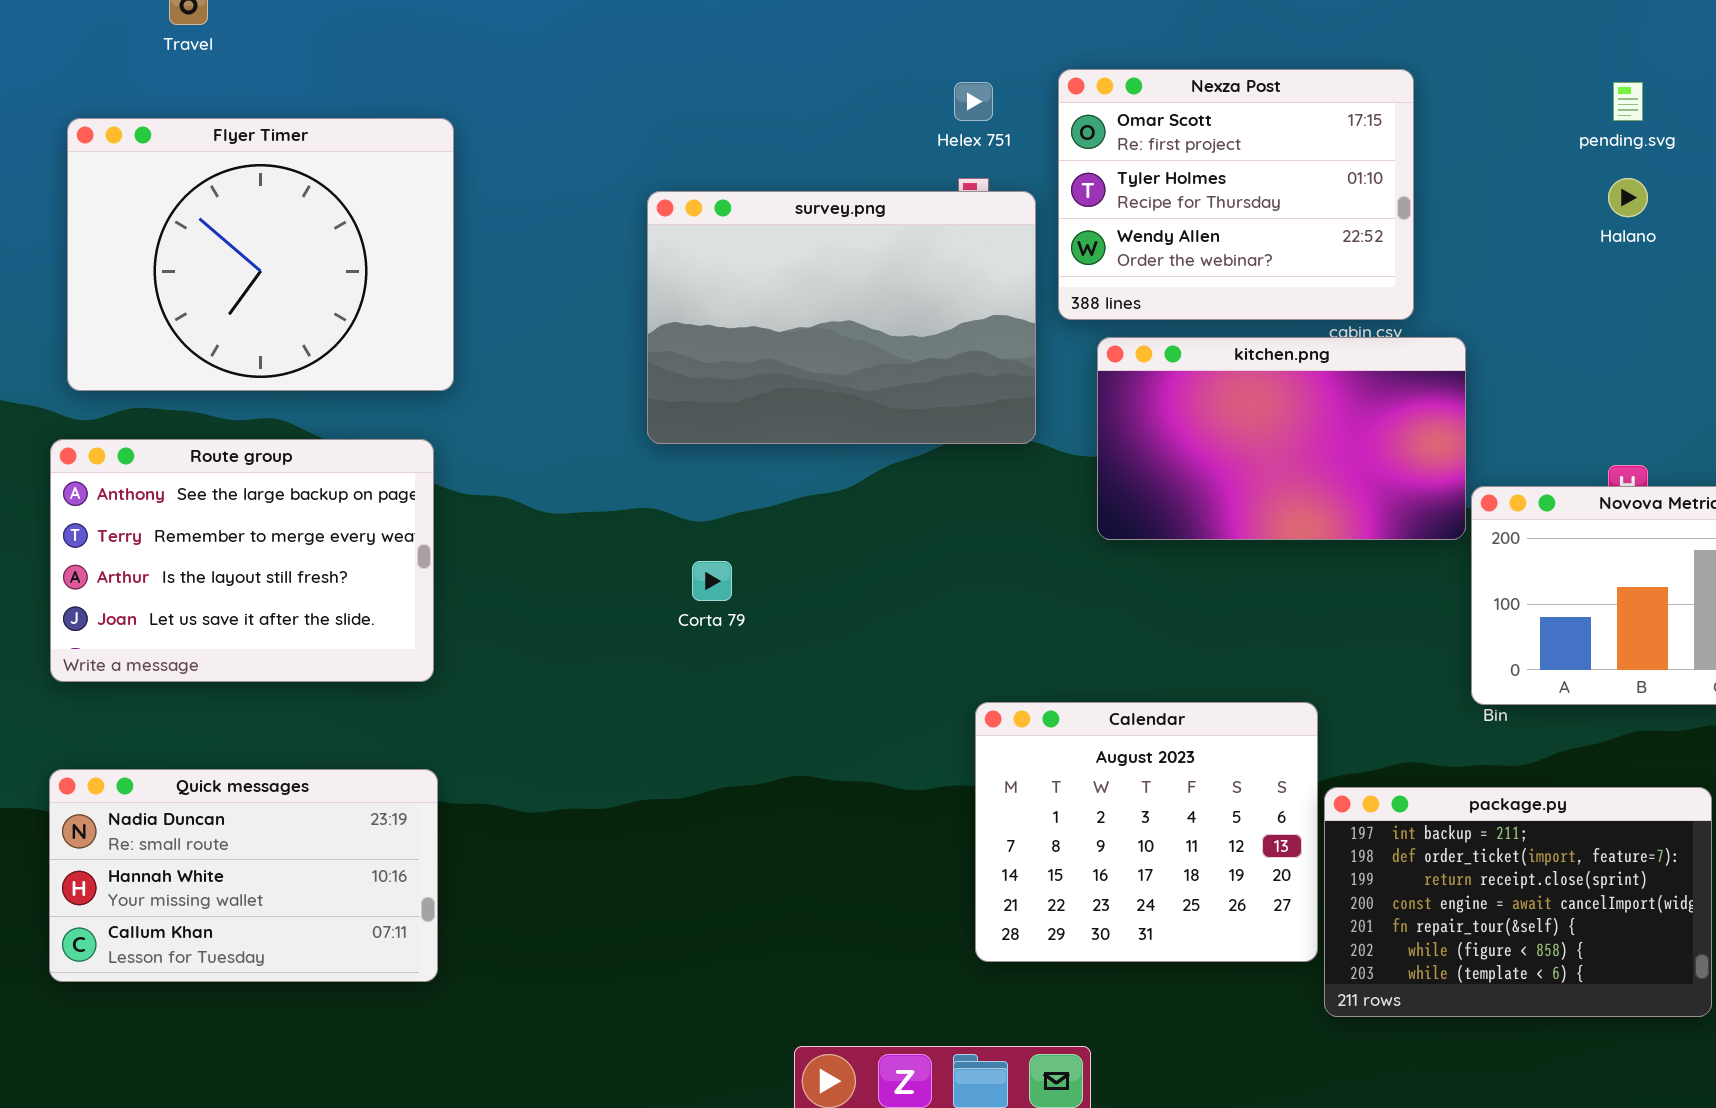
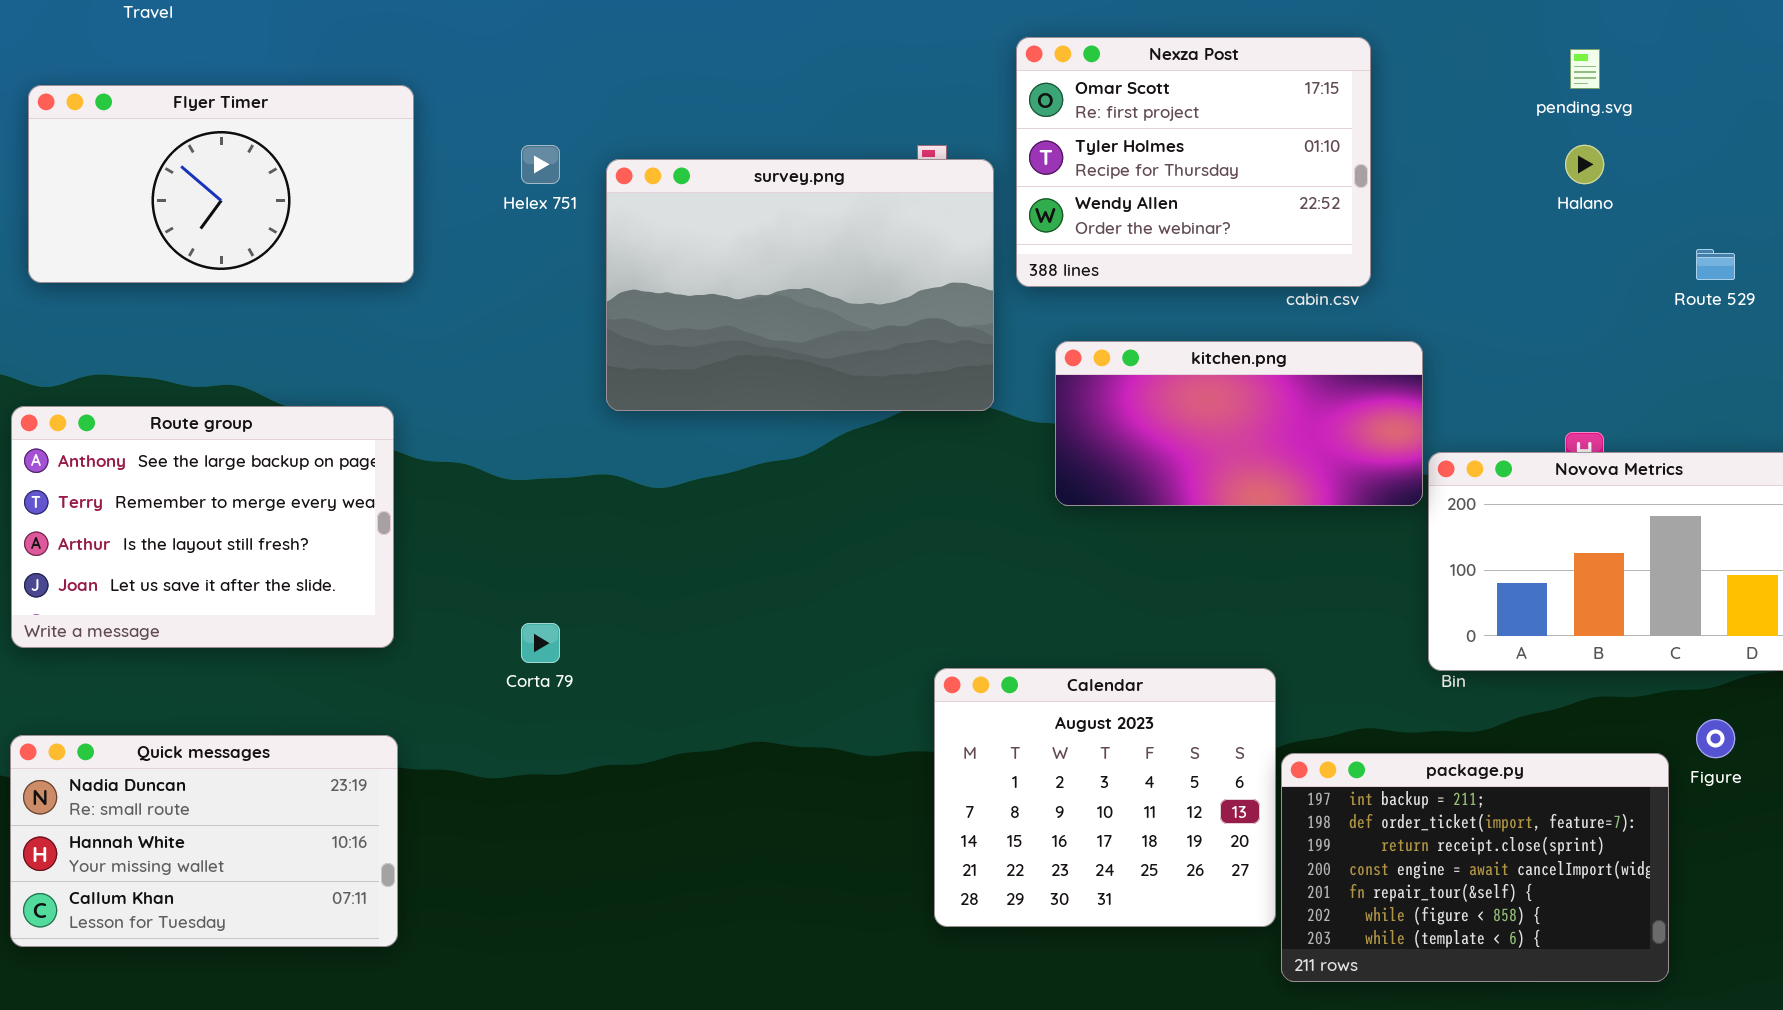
Helex 751: [954,82,993,121] -> [521,145,560,184], moved
Flyer Timer: [67,118,454,391] -> [28,85,414,283], resized
kitchen.png: [1097,337,1466,540] -> [1055,341,1423,506], resized
Corta 79: [692,561,732,601] -> [521,623,560,663], moved

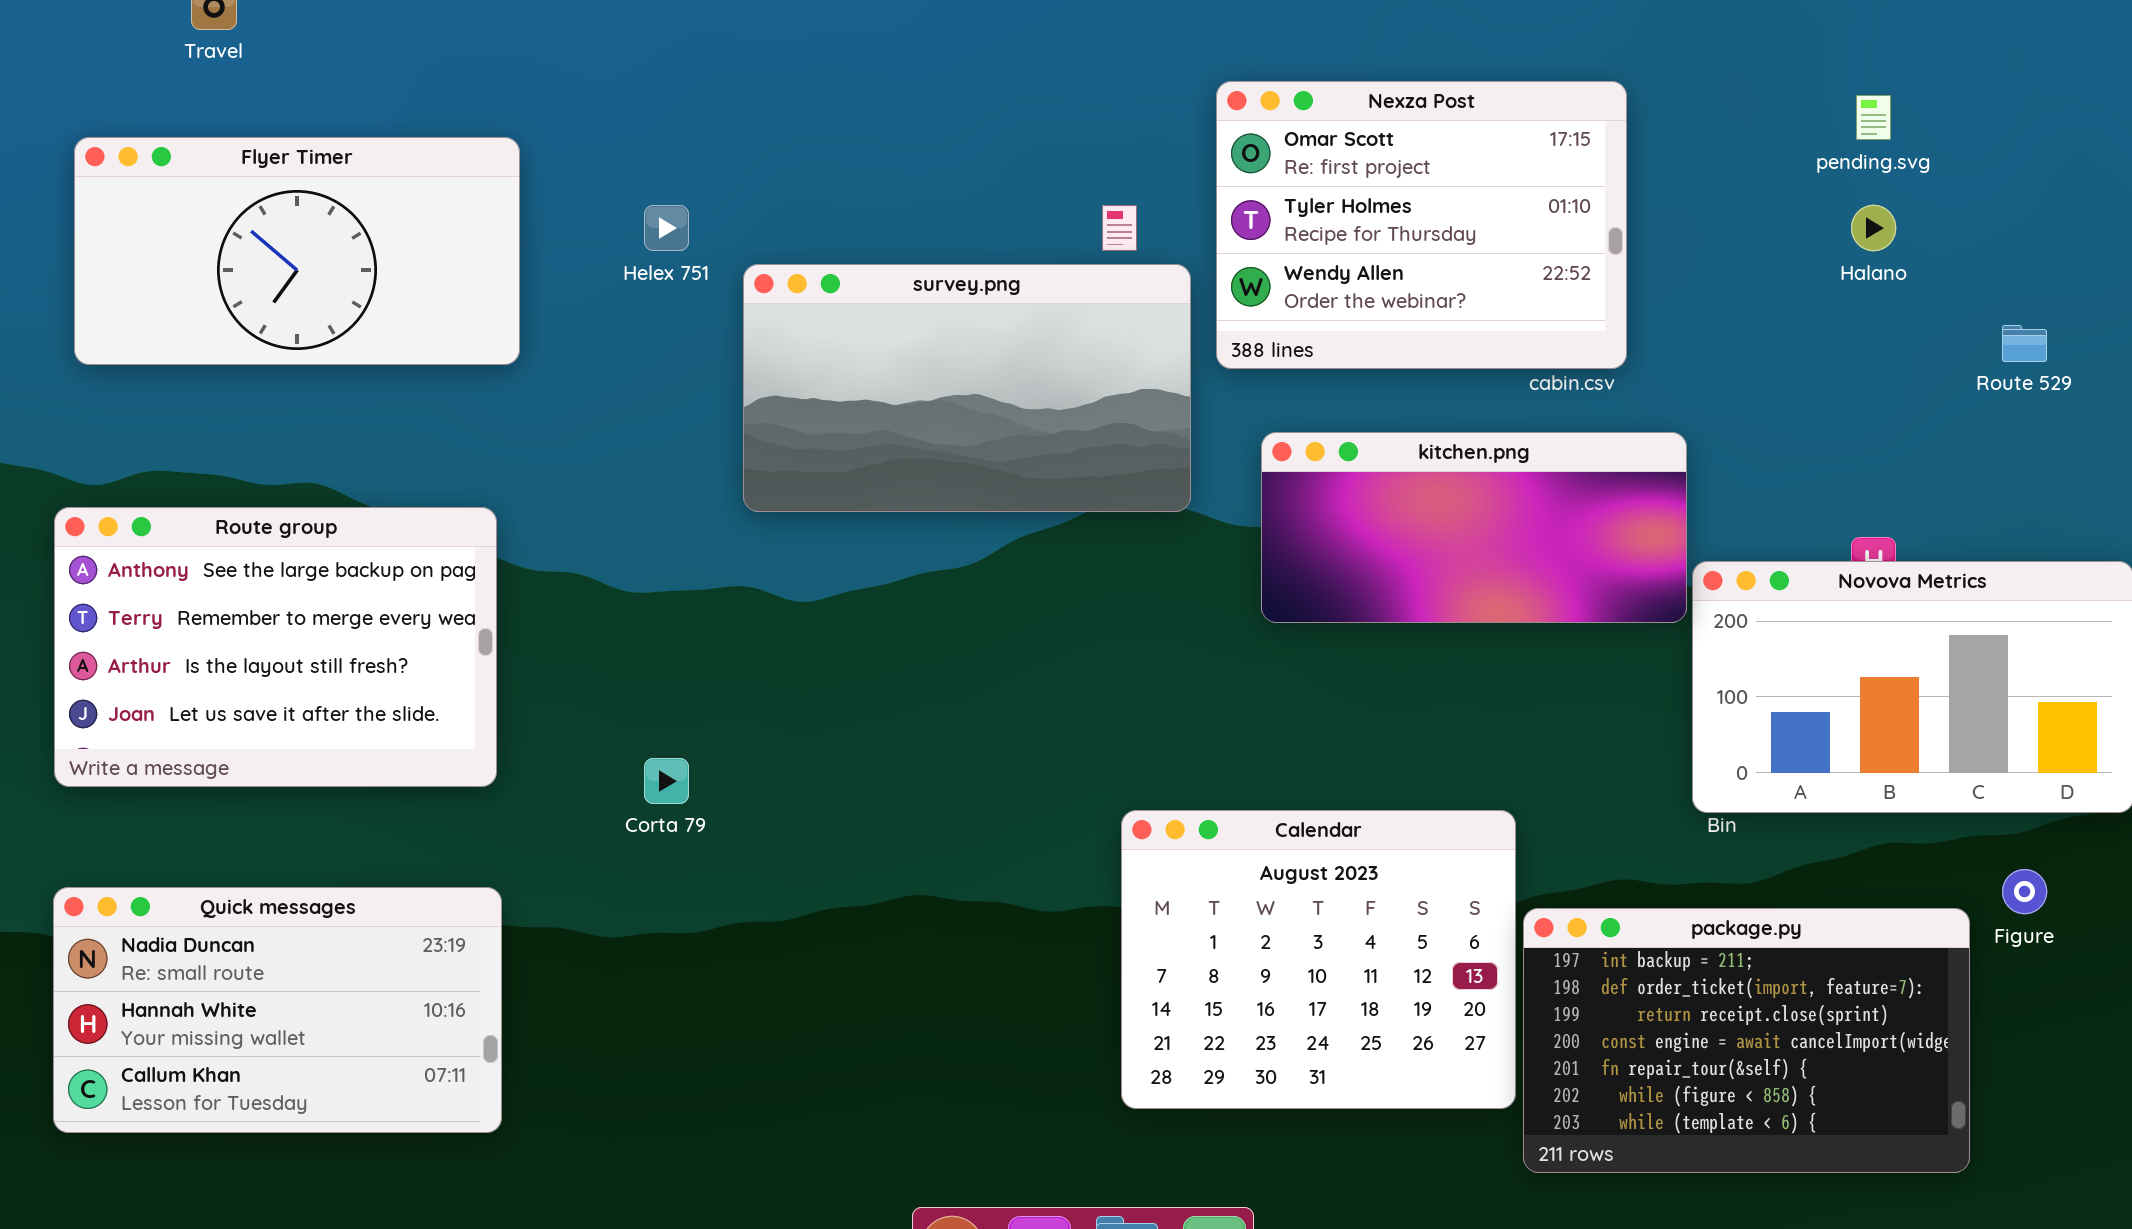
survey.png: [606,159,994,411] -> [743,264,1191,512], resized

